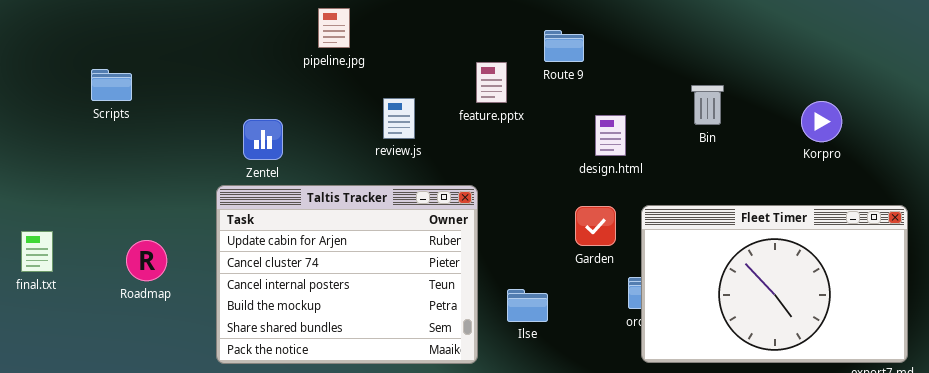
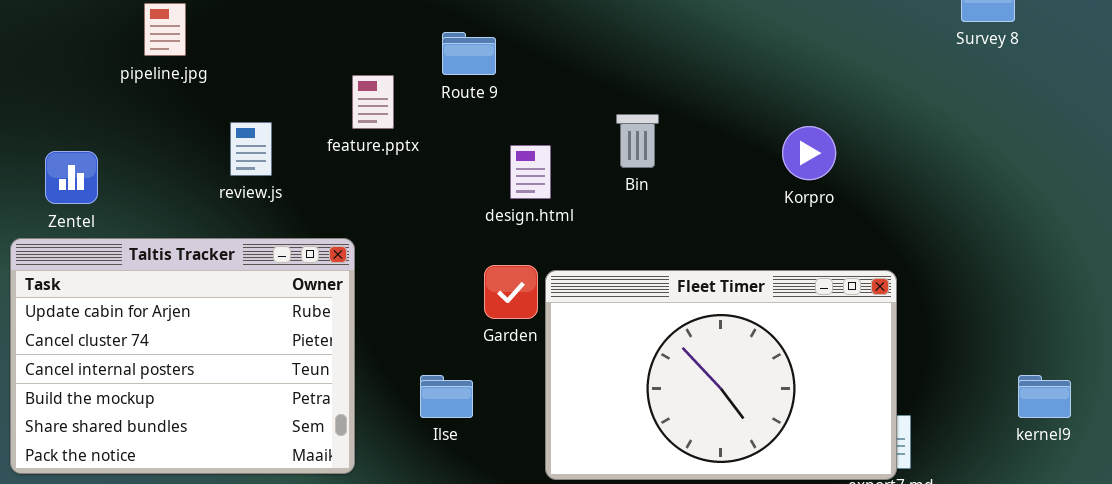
Bin: [691,85,724,125] -> [616,114,659,168], moved
Fleet Timer: [641,205,908,363] -> [545,270,897,480], moved
Ilse: [507,289,548,322] -> [420,375,473,418], moved

